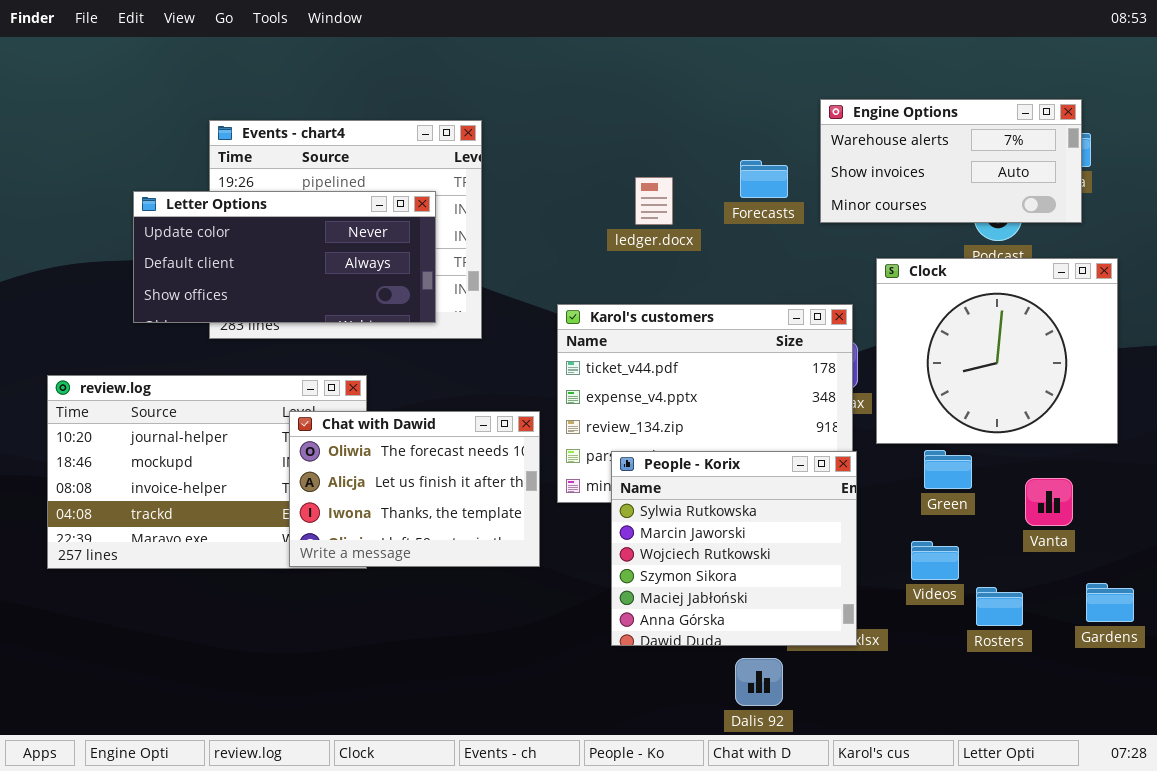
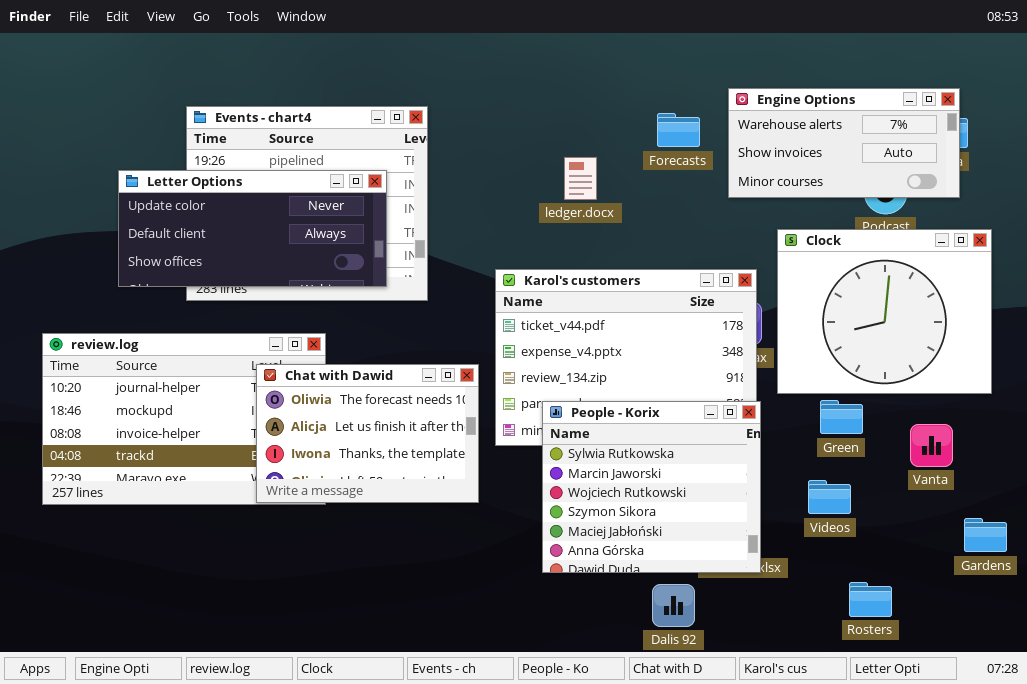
Forecasts: [740,160,788,198] -> [657,113,700,147], moved
Rosters: [976,587,1023,626] -> [849,582,892,617], moved

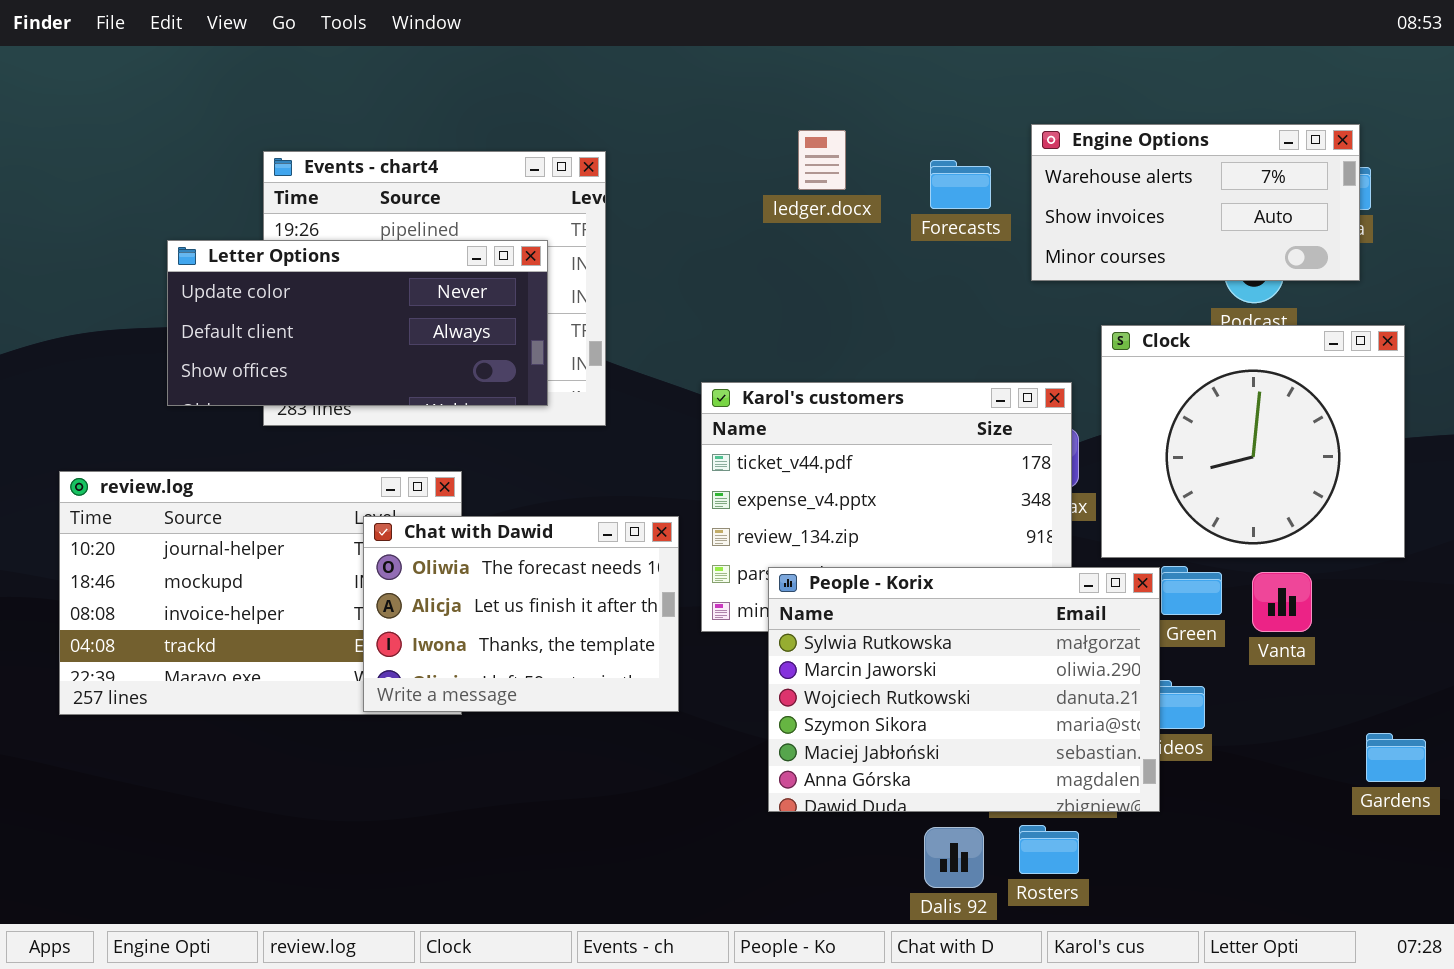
ledger.docx: [564,157,597,200] -> [798,130,846,190], moved
People - Korix: [542,401,761,573] -> [768,567,1160,812], resized
Vanta: [910,424,953,467] -> [1252,572,1312,632], moved
Rosters: [849,582,892,617] -> [1019,825,1079,874], moved

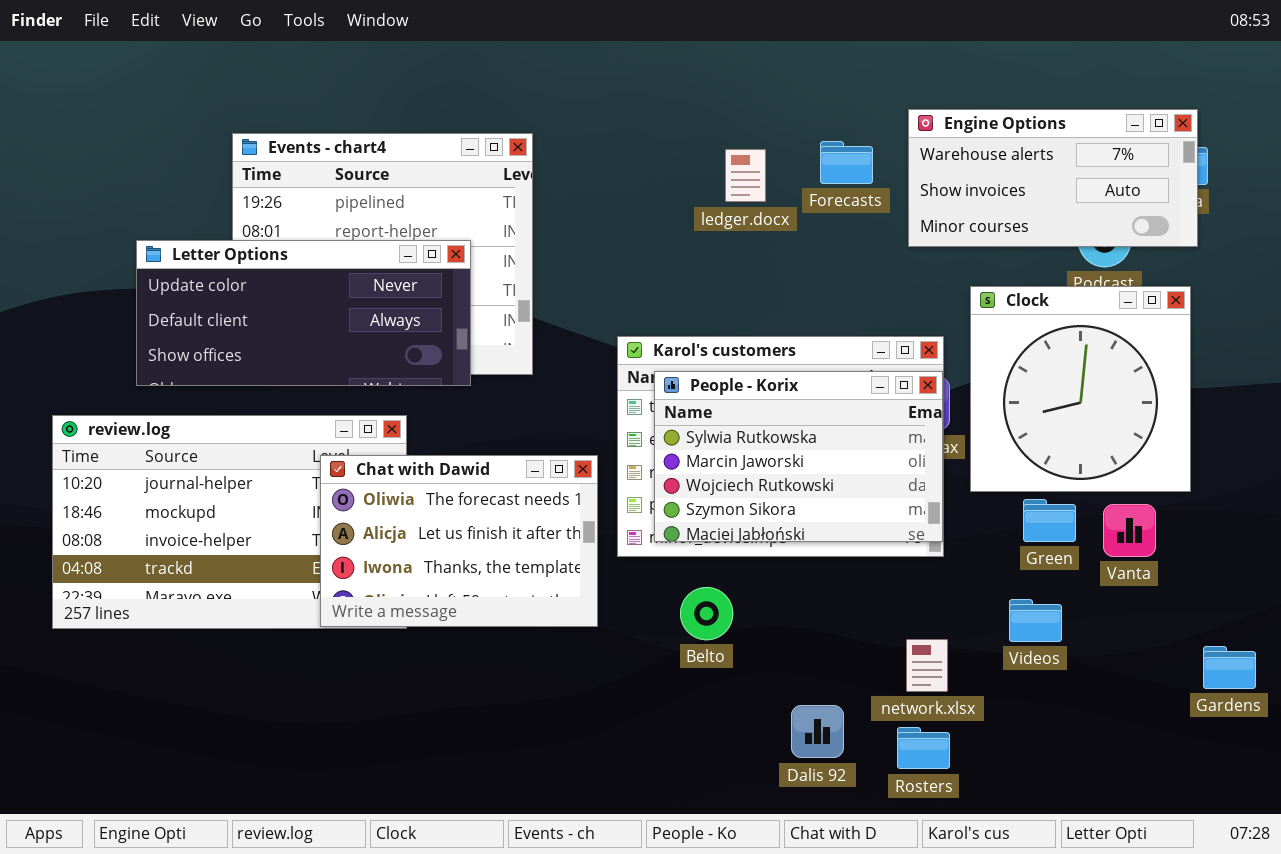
ledger.docx: [798,130,846,190] -> [725,149,766,202], moved
Letter Options: [167,240,548,406] -> [136,240,471,386], moved
Clock: [1101,325,1405,558] -> [970,286,1191,492], resized
People - Korix: [768,567,1160,812] -> [654,371,943,542], moved, resized
Dalis 92: [924,827,984,888] -> [791,705,844,758], moved

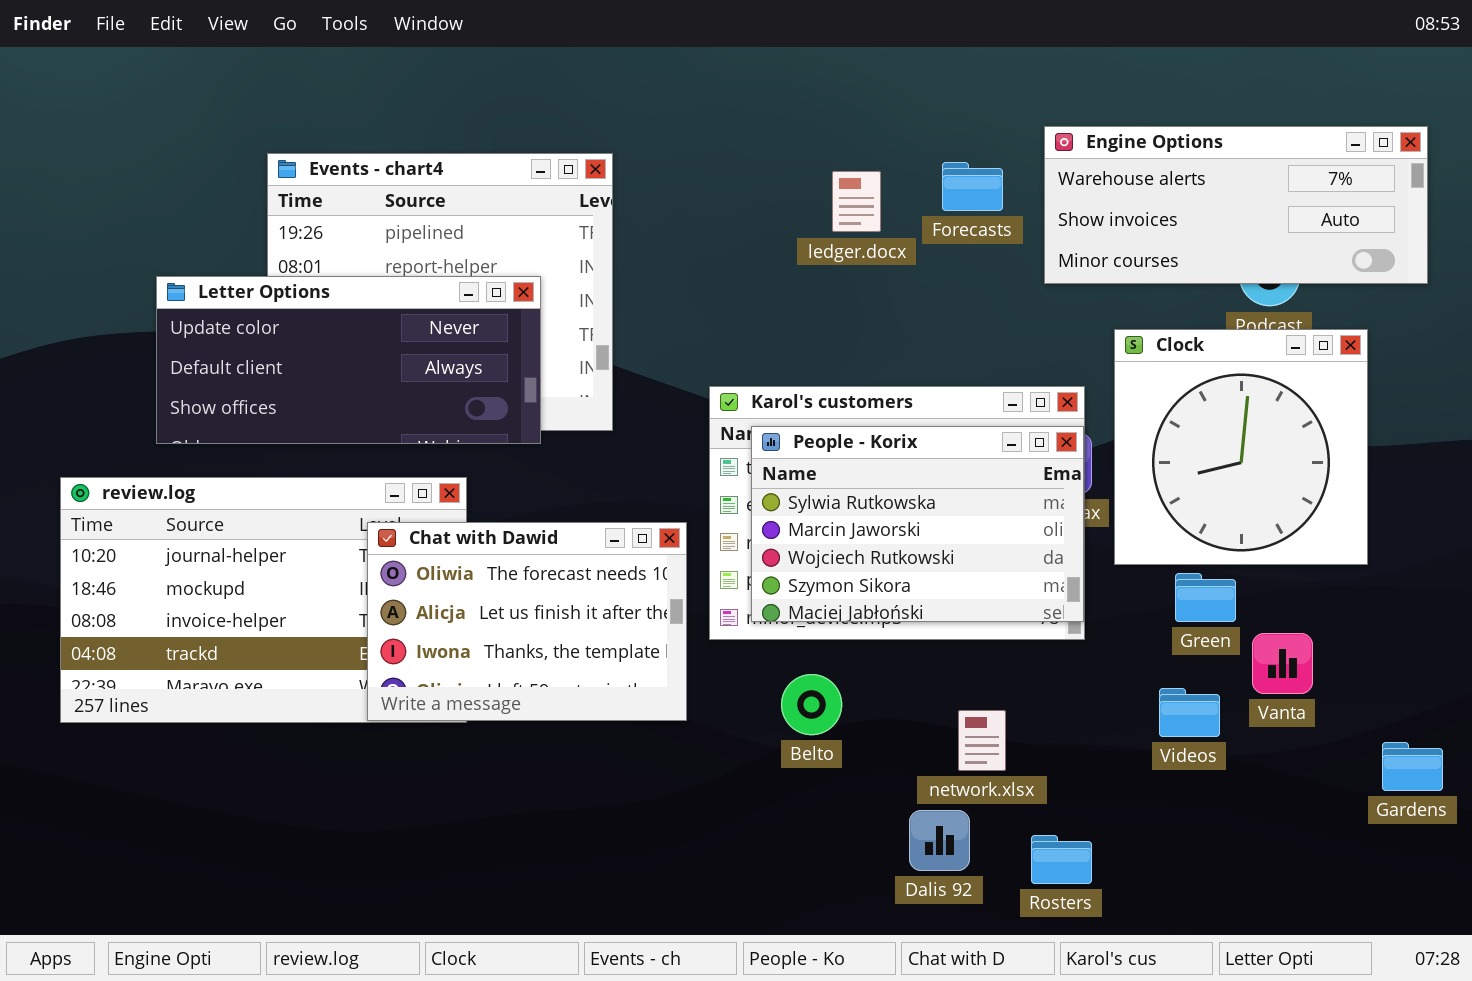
Engine Options: [908,109,1198,247] -> [1044,126,1428,284], resized
Vanta: [1103,504,1156,557] -> [1252,633,1313,694], moved
network.xlsx: [906,639,948,692] -> [958,710,1006,771], moved

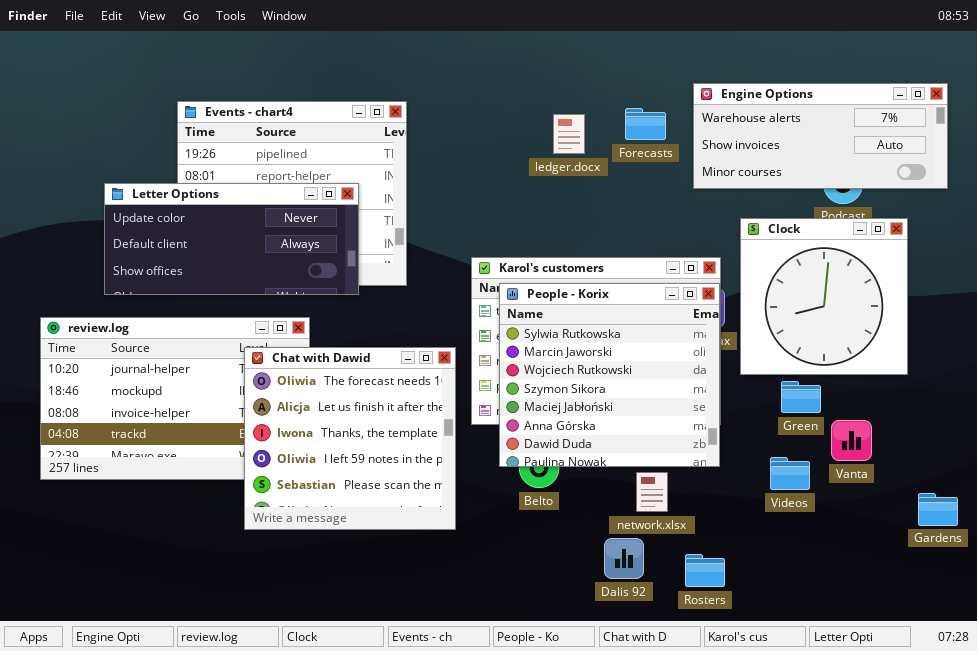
People - Korix: [751,426,1084,622] -> [499,283,720,467], resized
Chat with Dawid: [367,522,687,721] -> [244,347,456,530], resized

